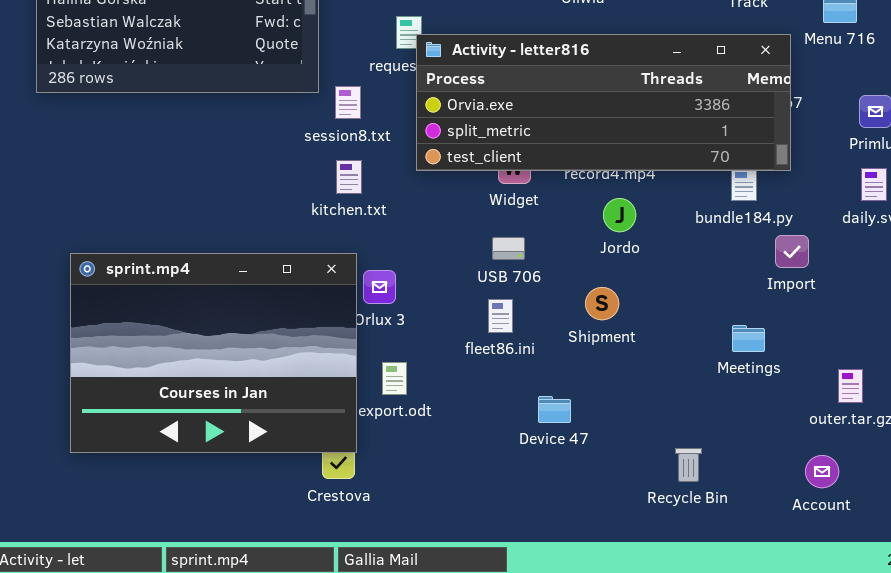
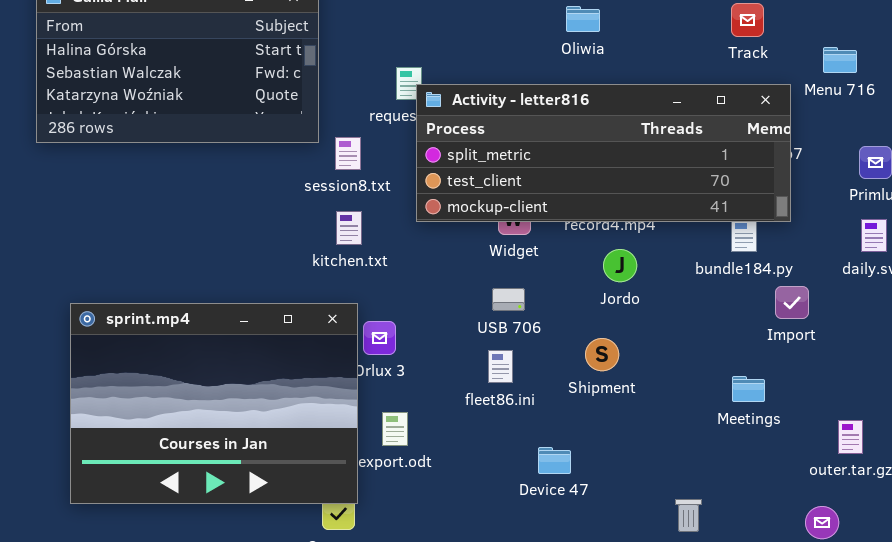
Activity - letter816: [416,34,791,171] -> [416,84,791,222], scrolled down 1 row

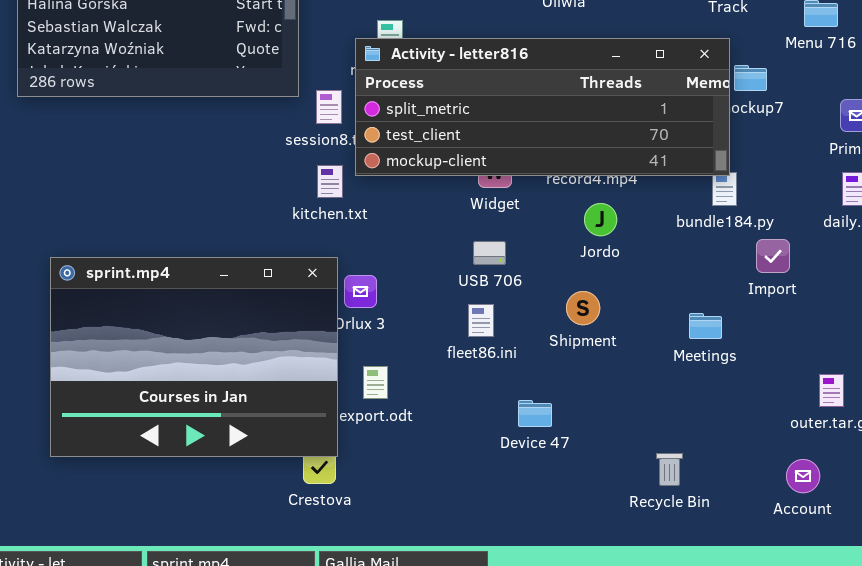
Activity - letter816: [416,84,791,222] -> [355,38,730,176], moved
Meetings: [732,376,765,402] -> [689,313,722,339], moved

